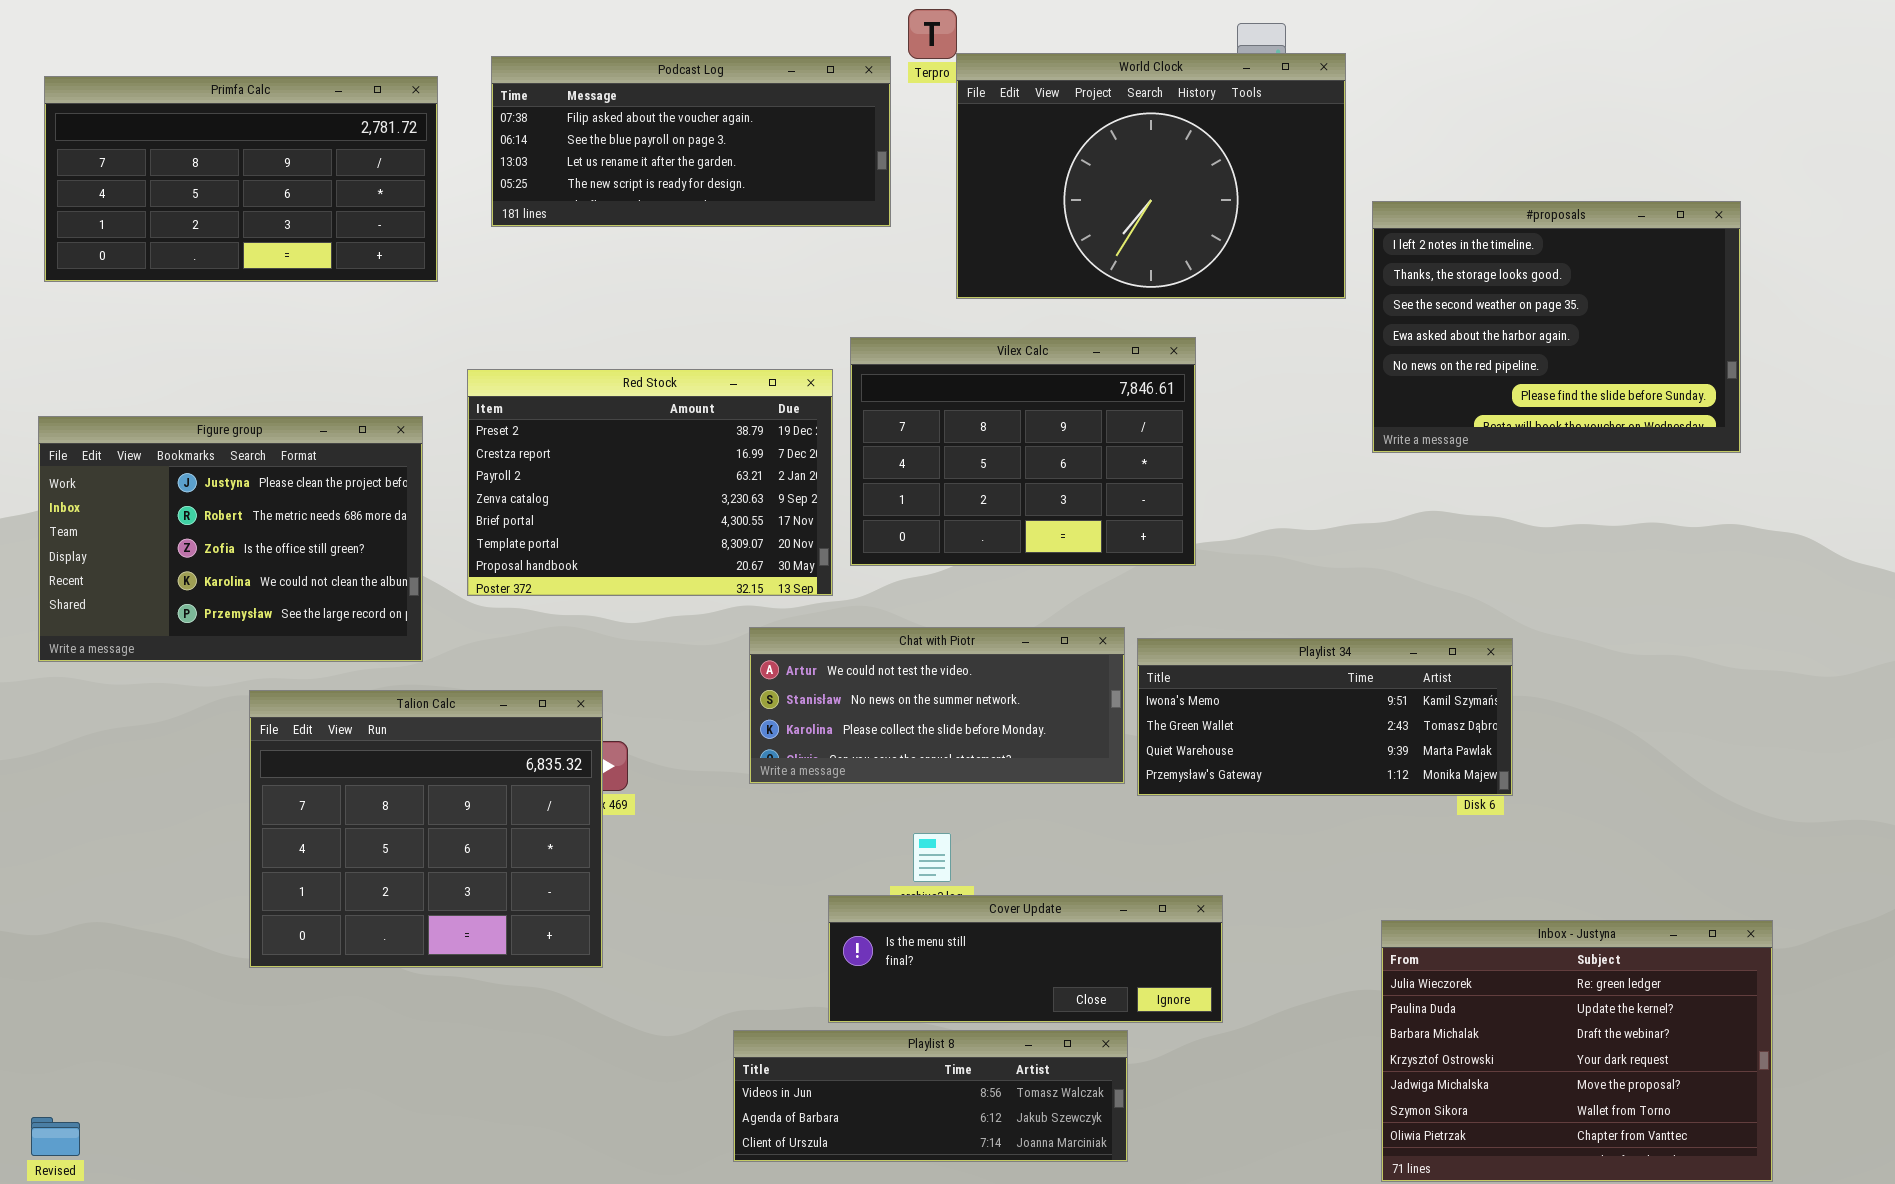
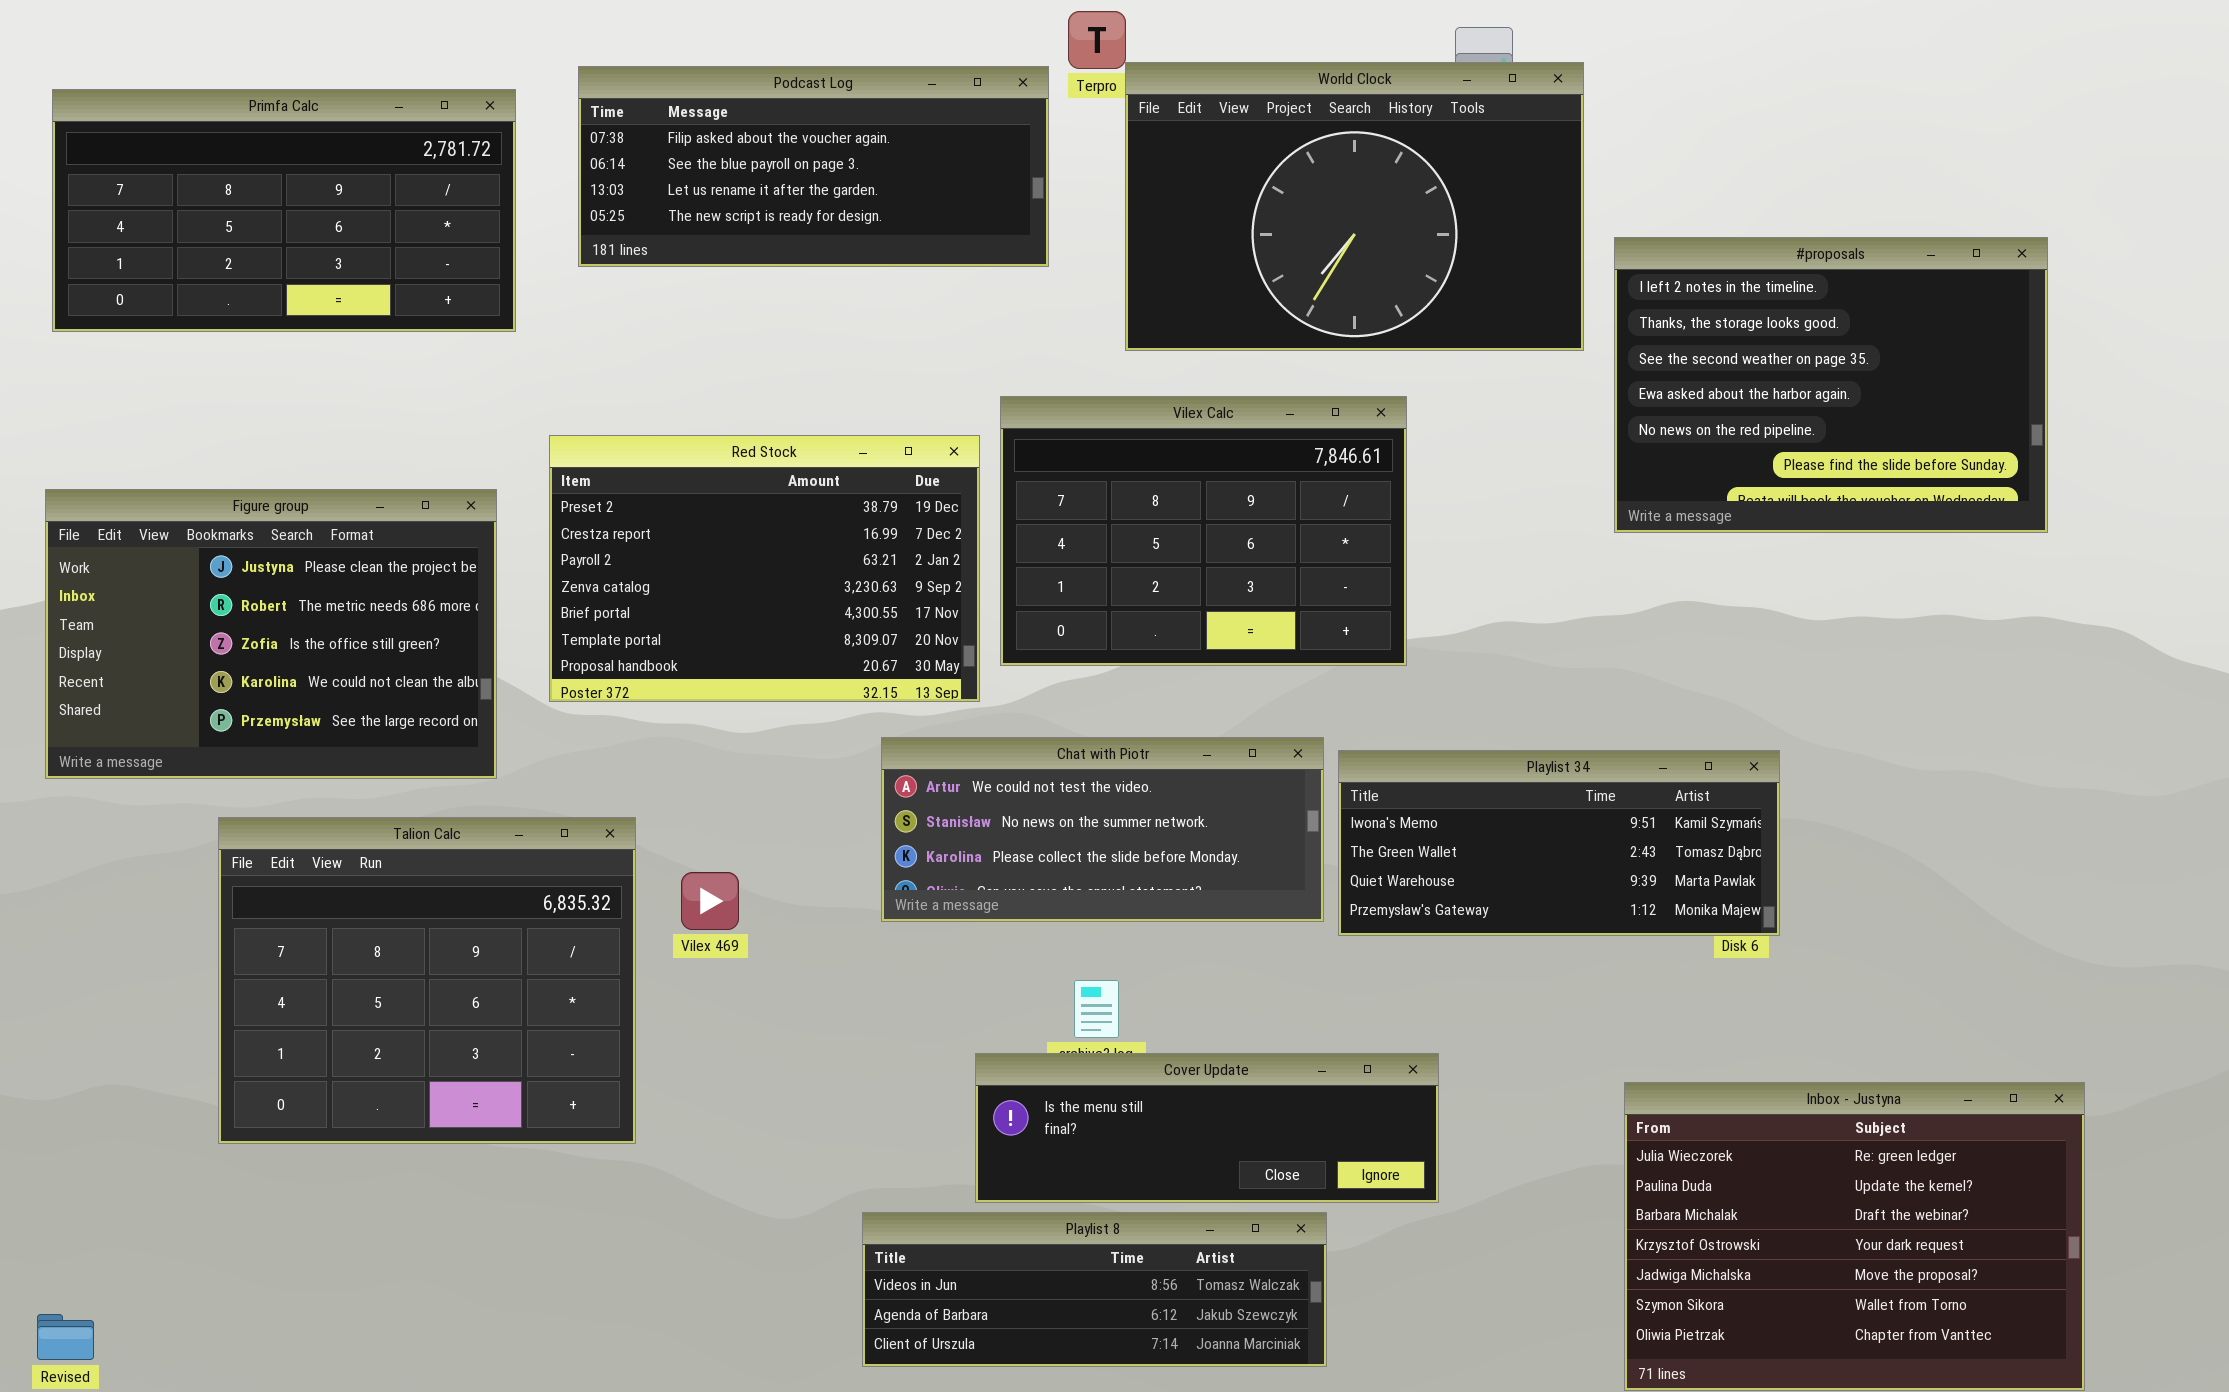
Talion Calc: [249,690,603,968] -> [218,817,636,1144], moved

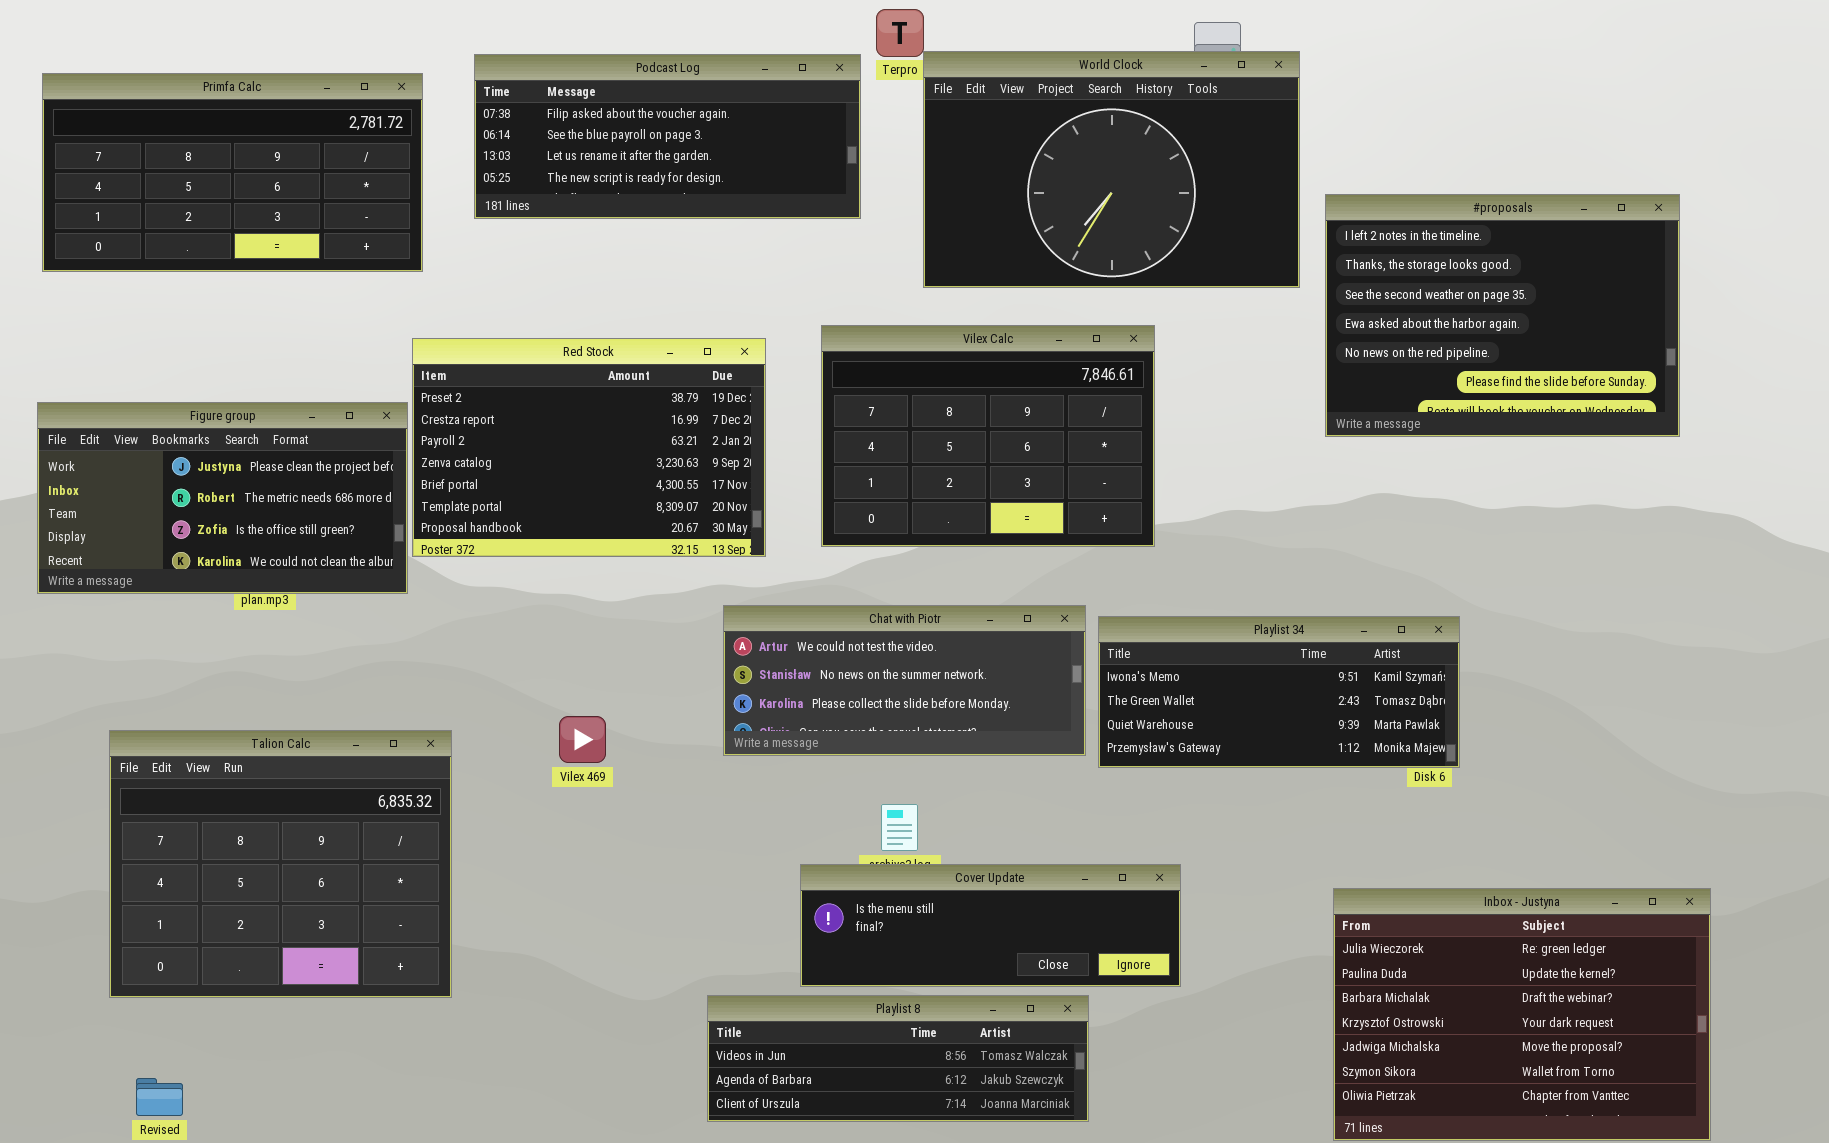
Red Stock: [549,435,980,702] -> [412,338,766,557], moved
Figure group: [45,489,497,779] -> [37,402,408,594], resized
Talion Calc: [218,817,636,1144] -> [109,730,452,998], moved
Revised: [37,1314,94,1360] -> [136,1078,183,1116], moved

